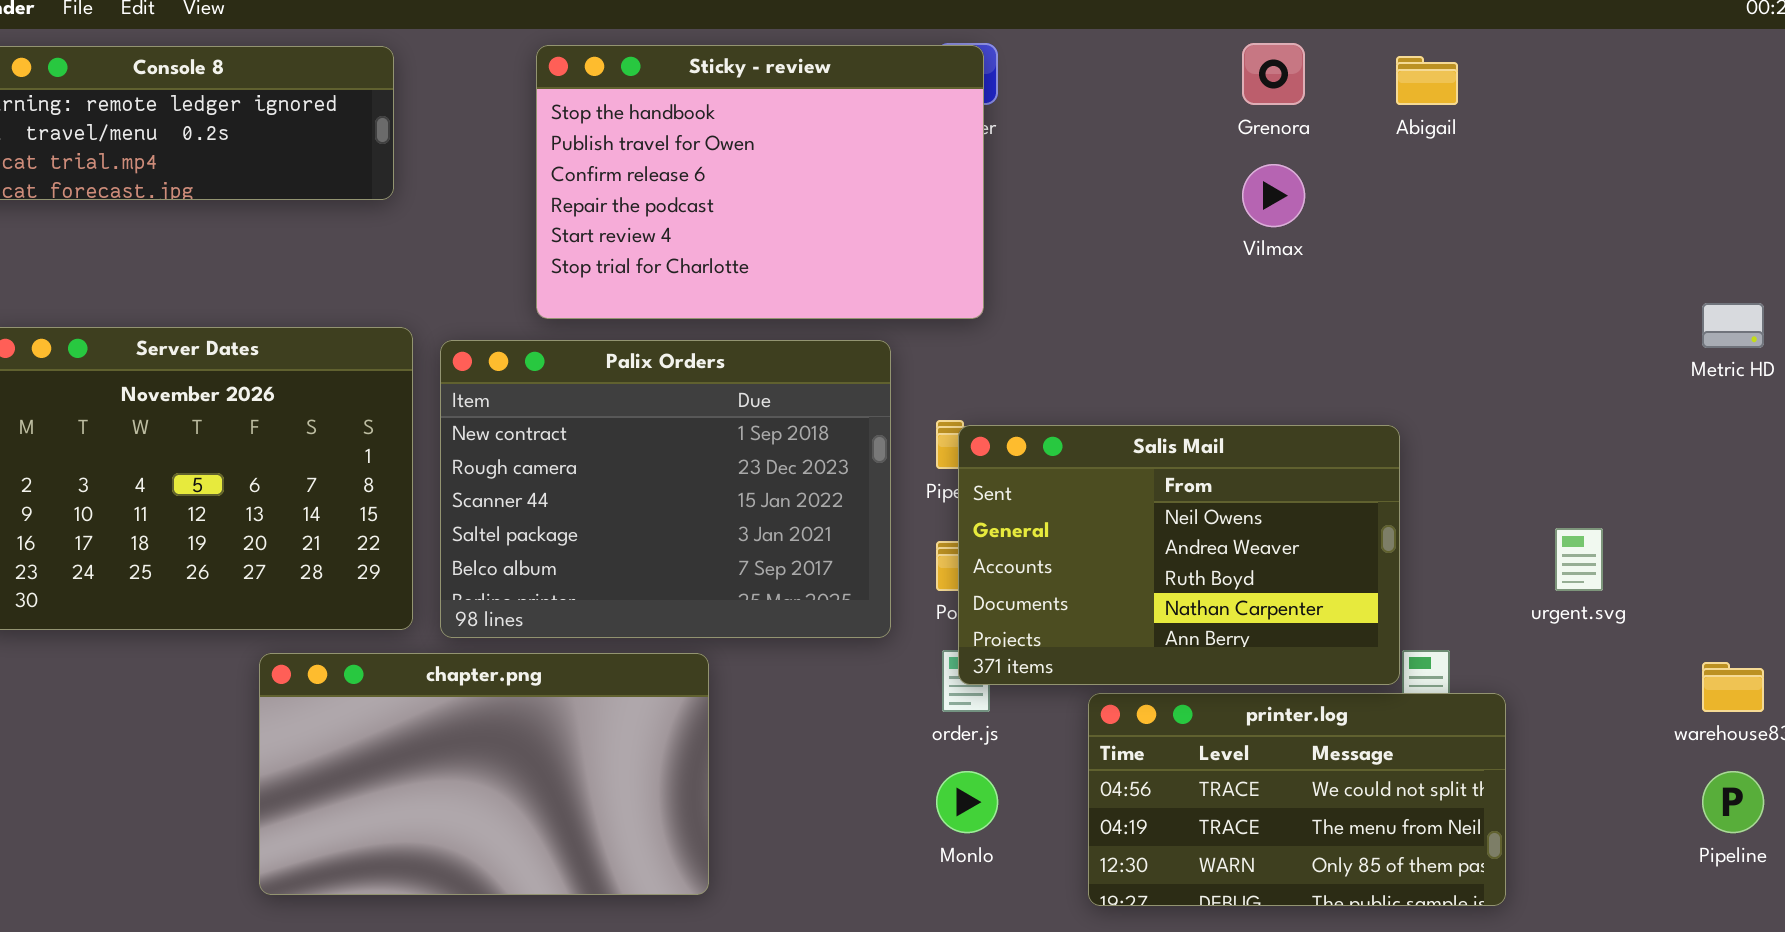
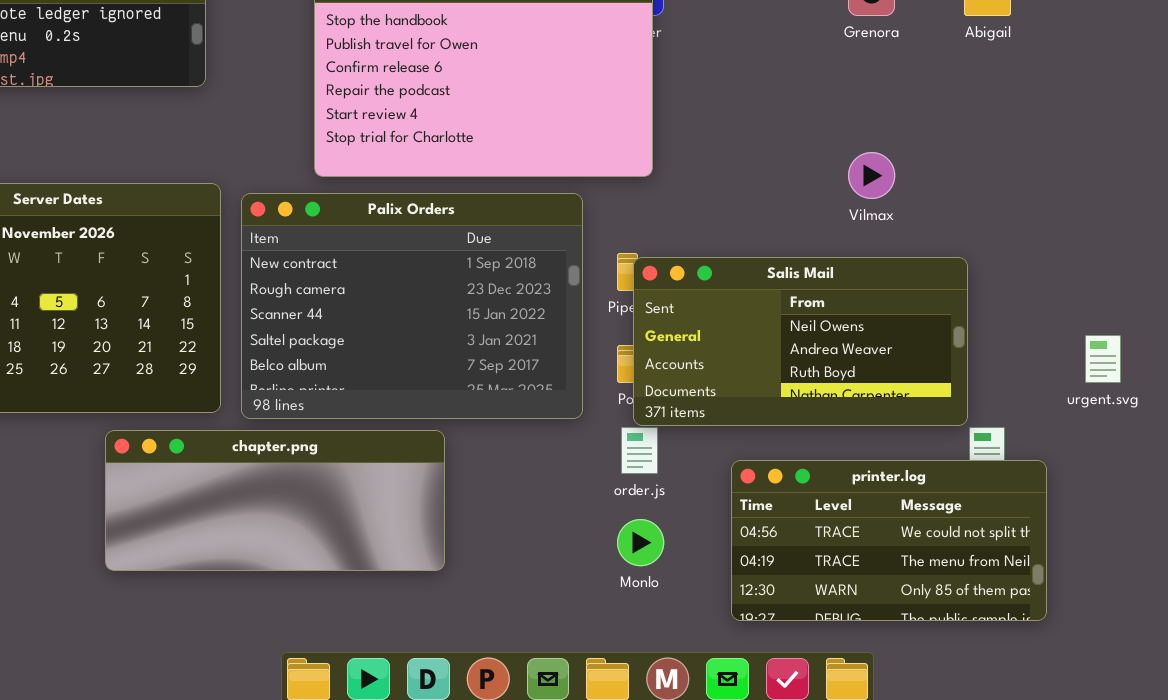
Vilmax: [1242,164,1305,227] -> [848,152,895,199], moved
Salis Mail: [958,425,1400,685] -> [633,257,968,426], resized
chapter.png: [259,653,709,895] -> [105,430,445,571], resized

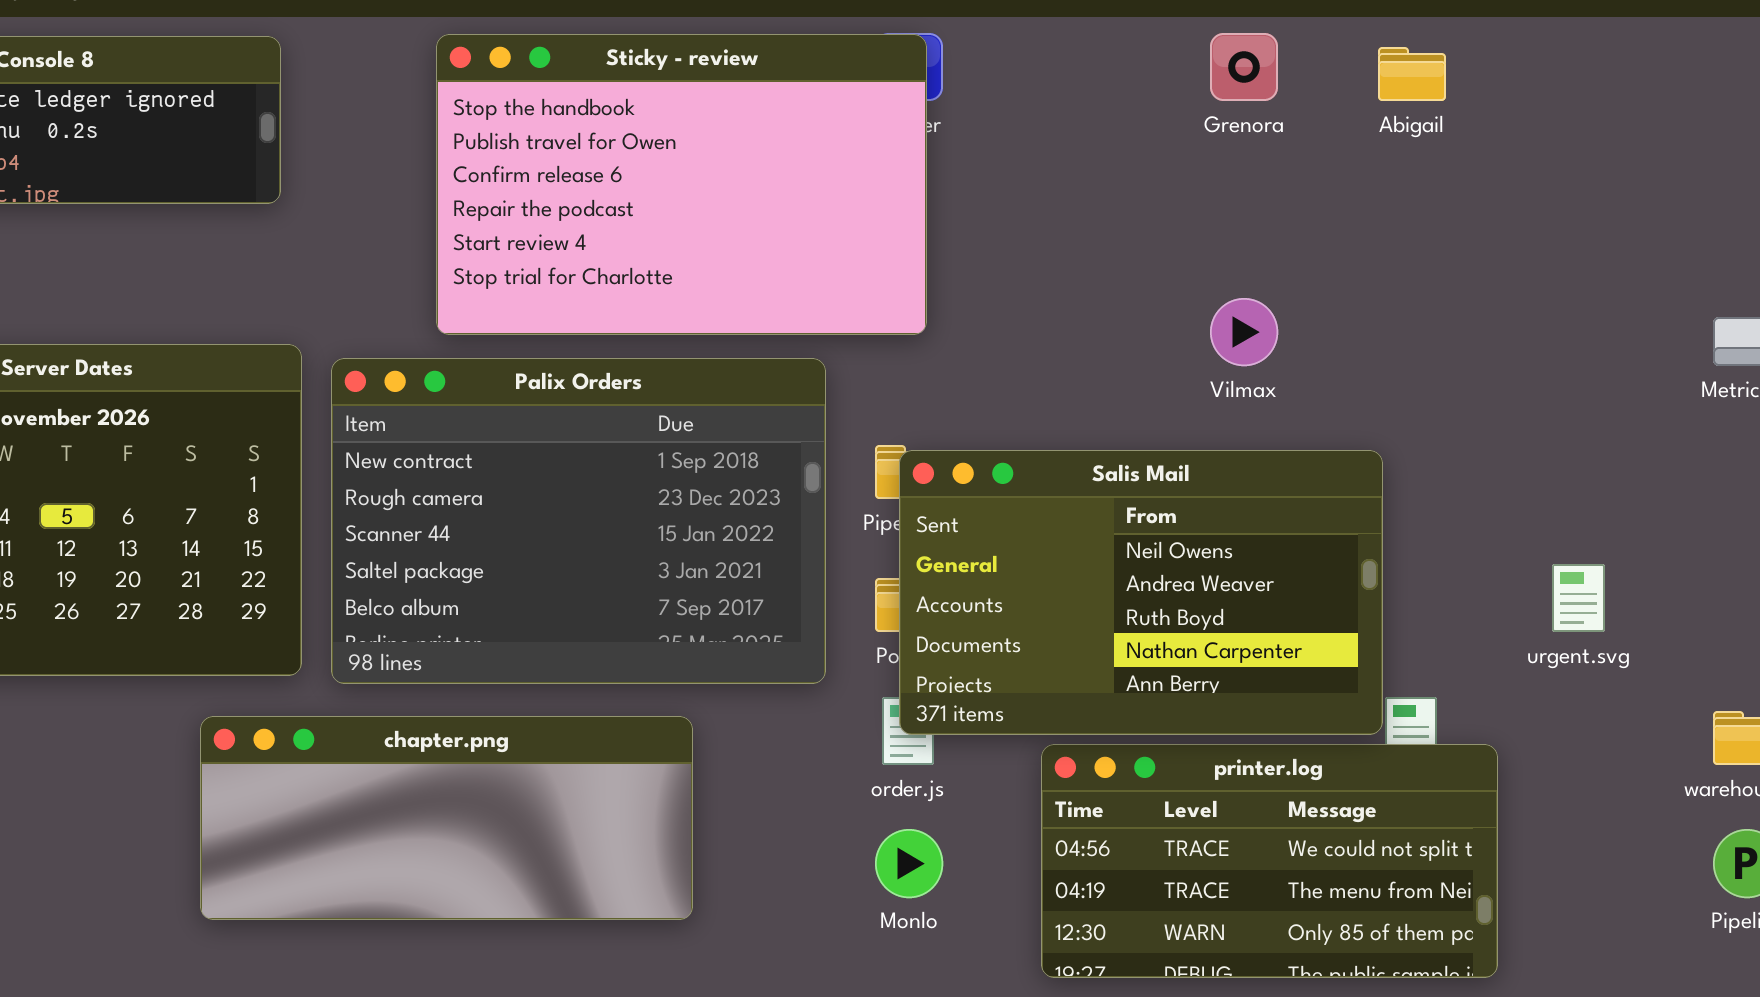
Salis Mail: [633,257,968,426] -> [899,450,1383,735], resized
chapter.png: [105,430,445,571] -> [200,716,693,920], moved

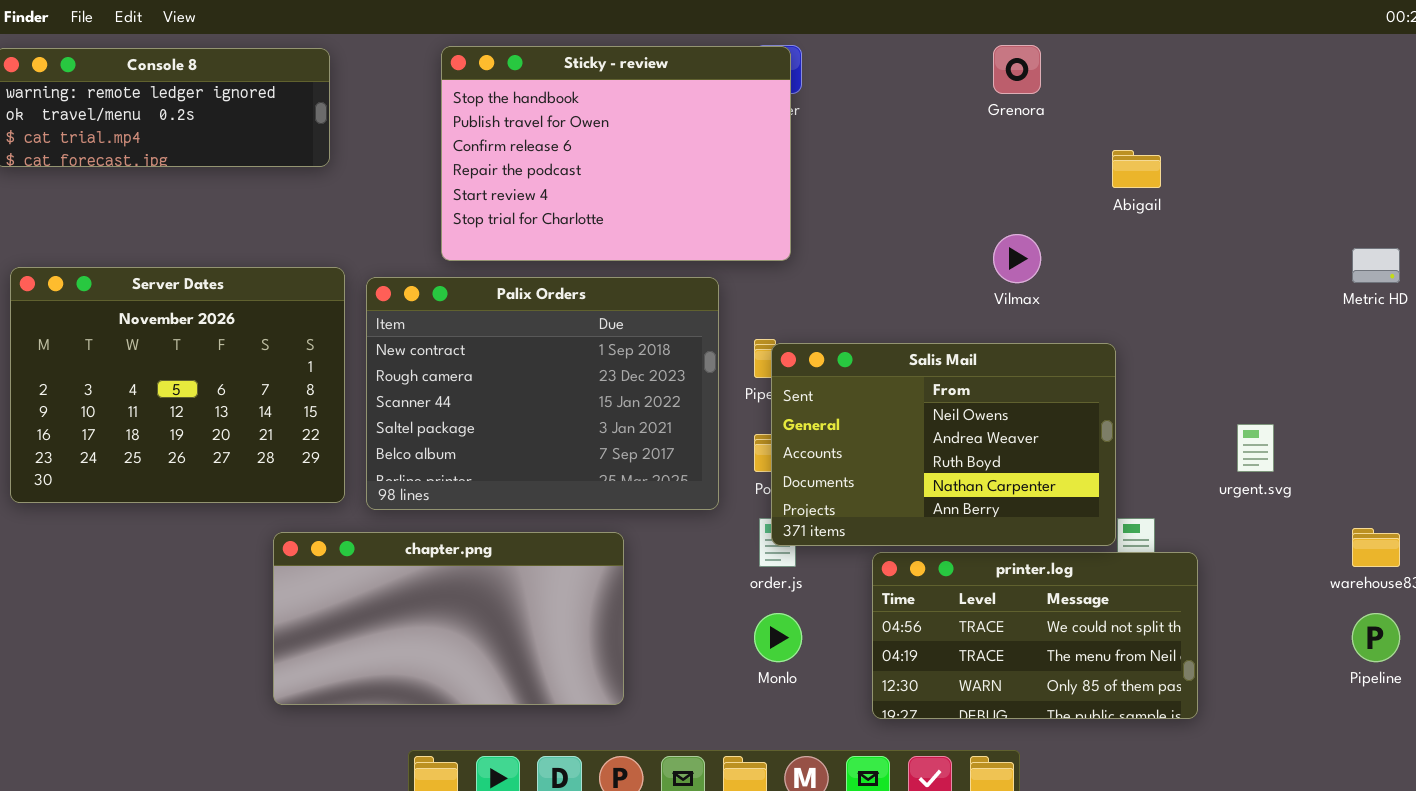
Abigail: [1378,47,1446,101] -> [1112,150,1161,188], moved
chapter.png: [200,716,693,920] -> [273,532,624,705], resized

